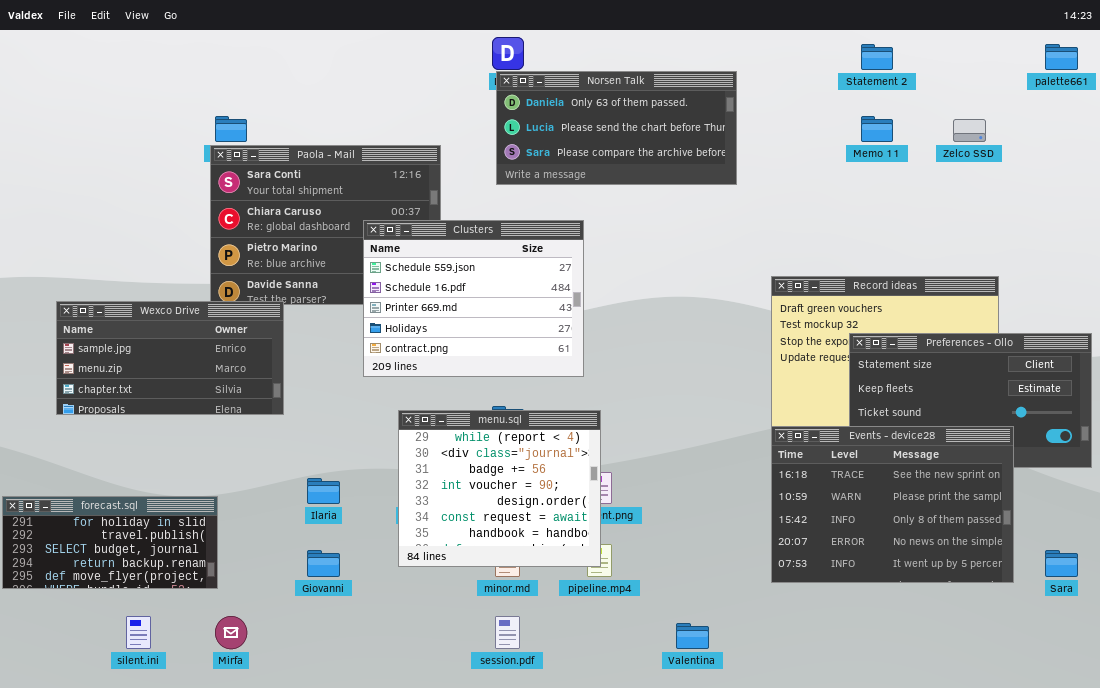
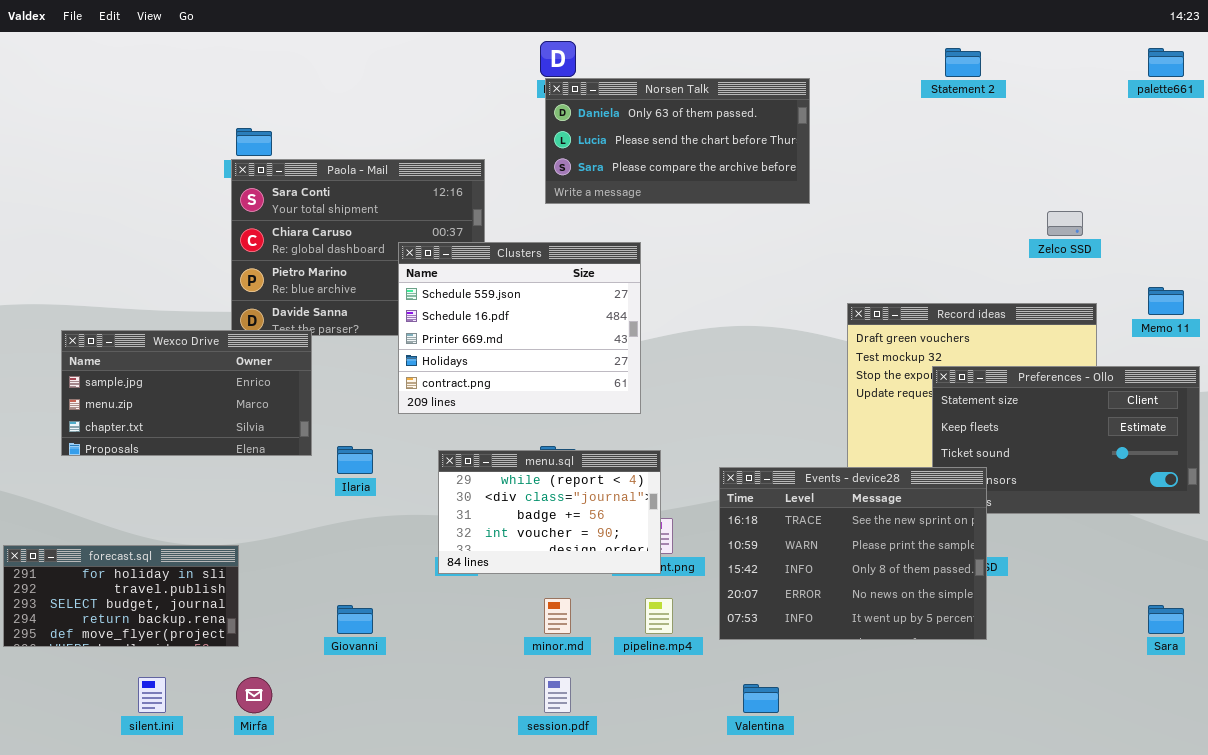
Memo 11: [861,116,893,142] -> [1148,287,1184,315], moved
Zelco SSD: [953,119,986,142] -> [1047,211,1083,236], moved
menu.sql: [398,410,601,567] -> [438,450,661,574], resized
Events - device28: [771,426,1014,583] -> [719,467,987,640], moved
Ilaria: [307,478,340,504] -> [337,446,373,474], moved

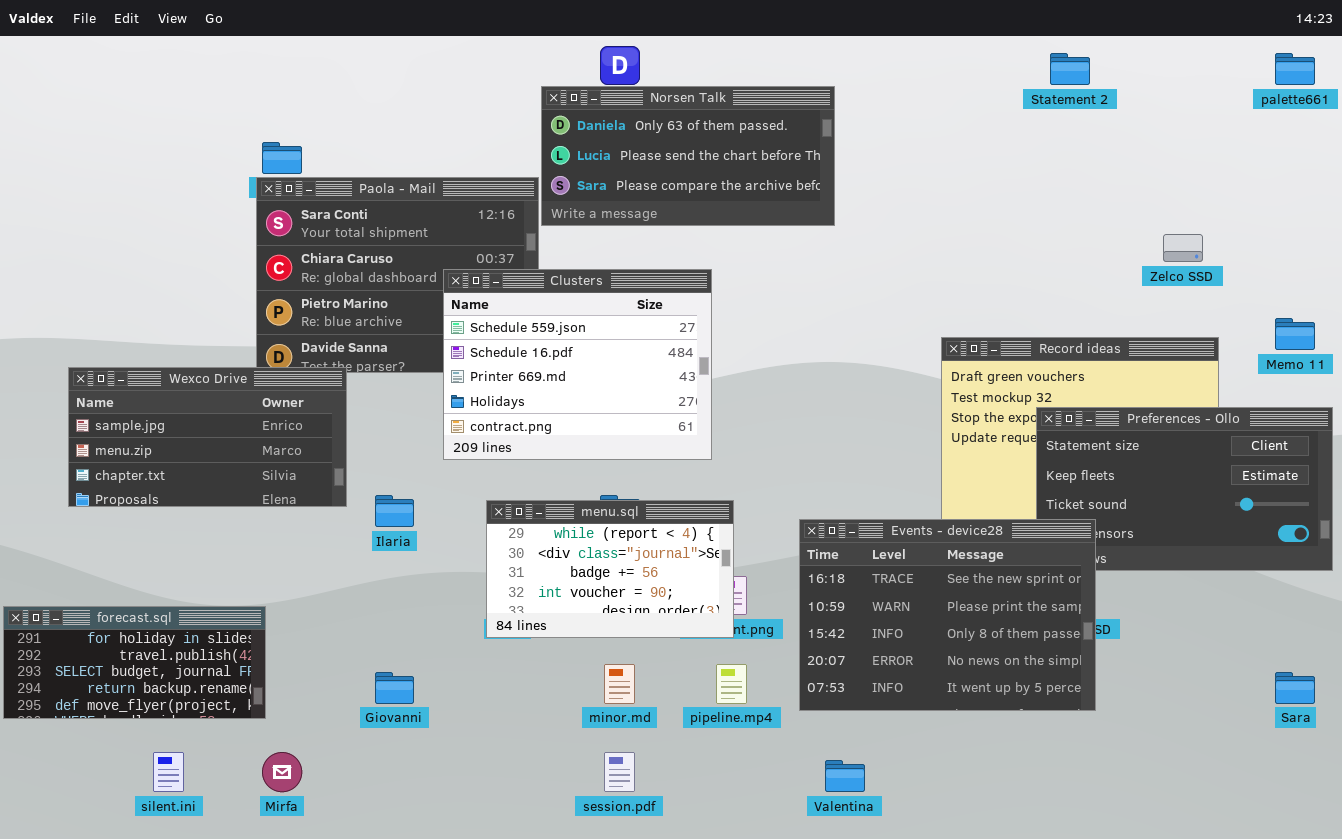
Norsen Talk: [545,78,810,204] -> [541,86,835,226], moved

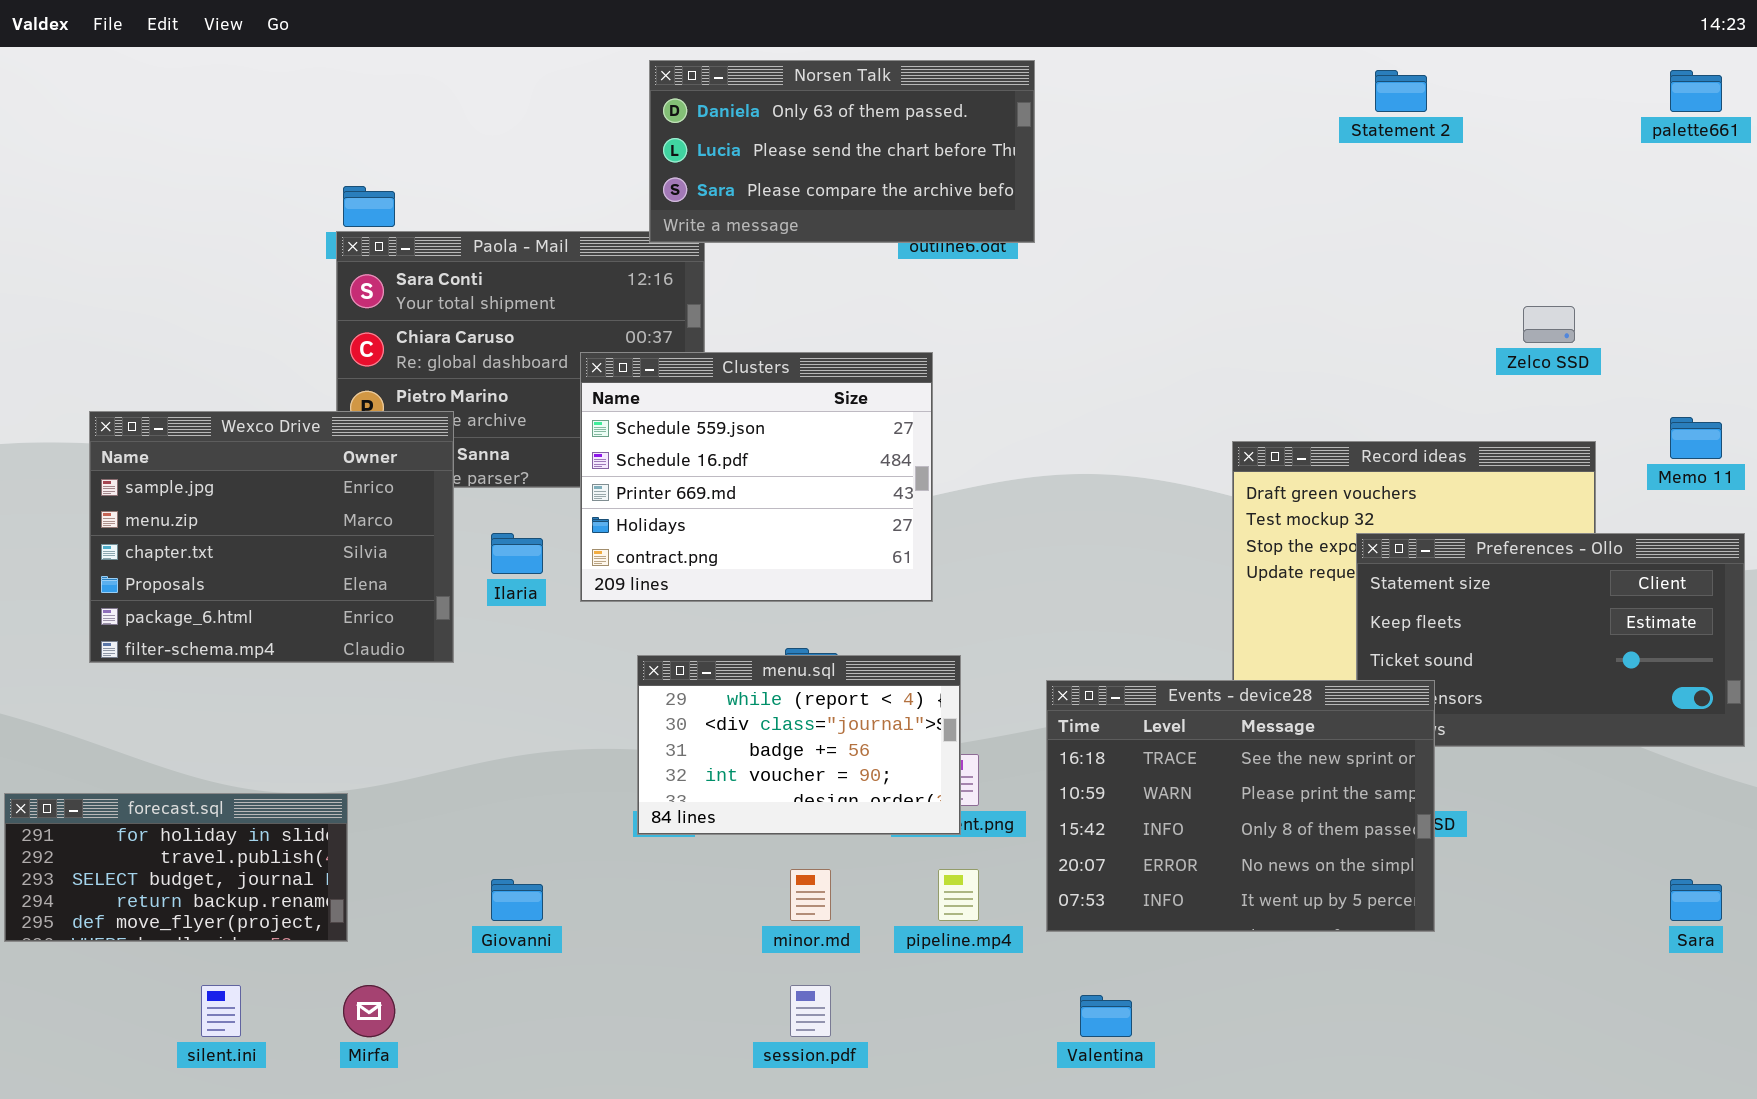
Norsen Talk: [541,86,835,226] -> [649,60,1035,243], moved
Wexco Drive: [68,367,347,507] -> [89,411,454,663], resized
Ilaria: [375,495,414,527] -> [491,533,543,574], moved

